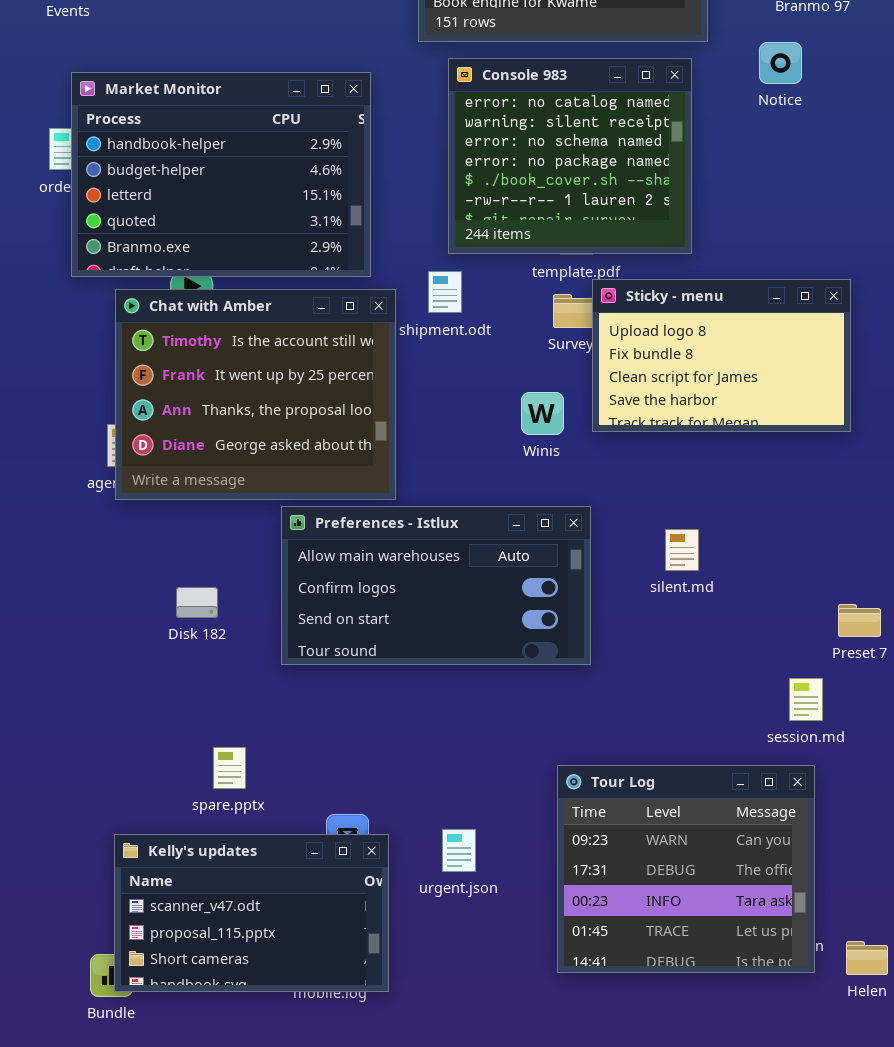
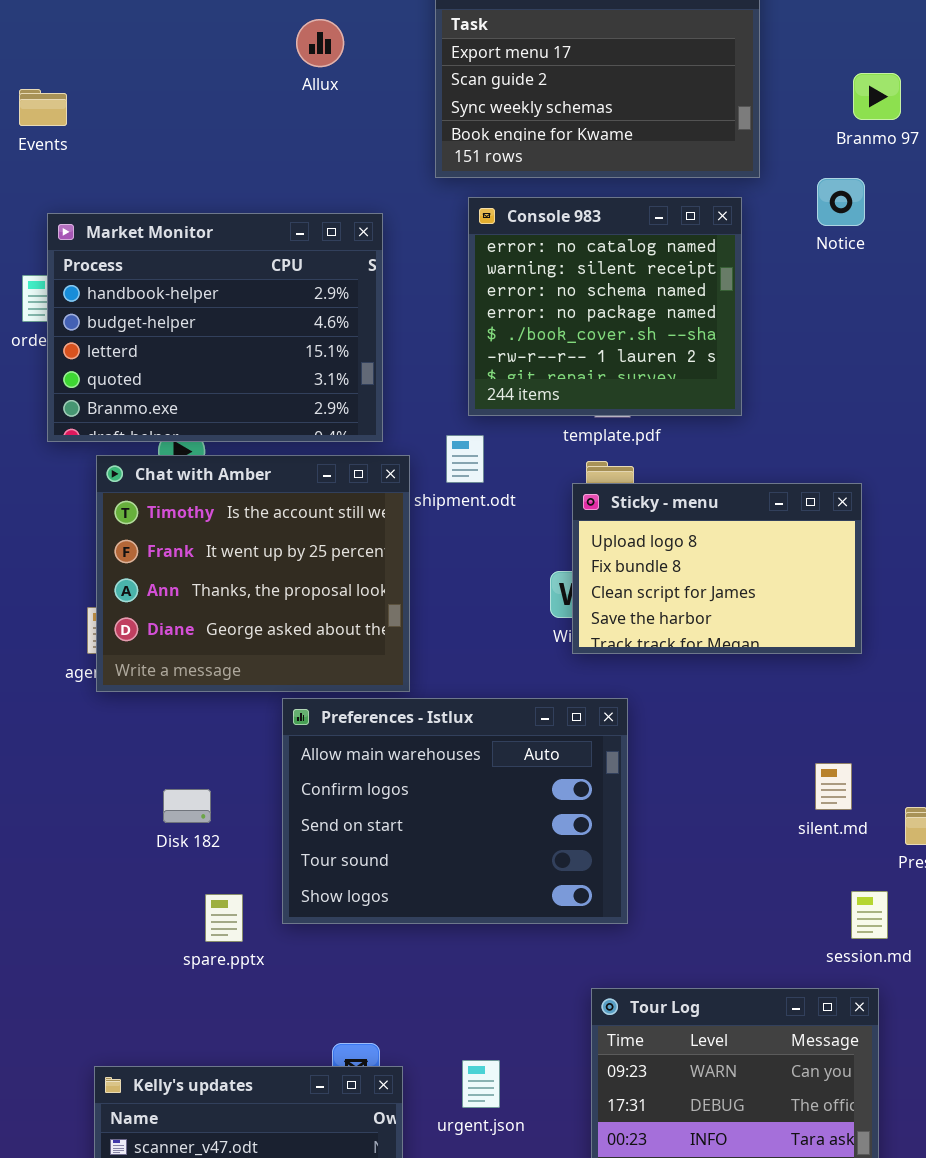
Sticky - menu: [592,279,851,432] -> [572,483,862,654], moved
Preferences - Istlux: [281,506,591,665] -> [282,698,628,924], resized
silent.md: [665,529,699,571] -> [815,763,852,810], moved
spare.pptx: [213,747,246,789] -> [205,894,243,942], moved

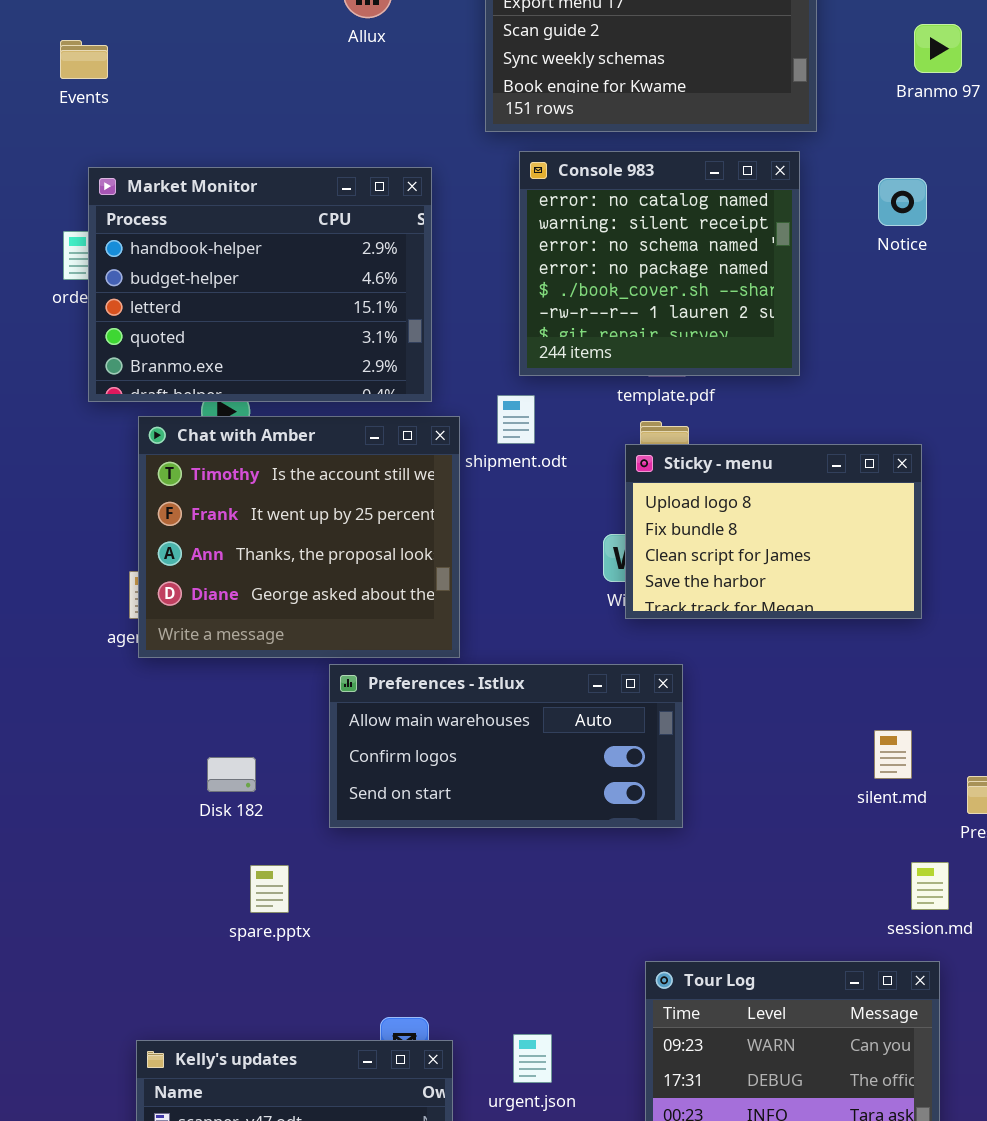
Notice: [817,178,865,226] -> [878,178,927,226], moved
Preferences - Istlux: [282,698,628,924] -> [329,664,683,828], resized

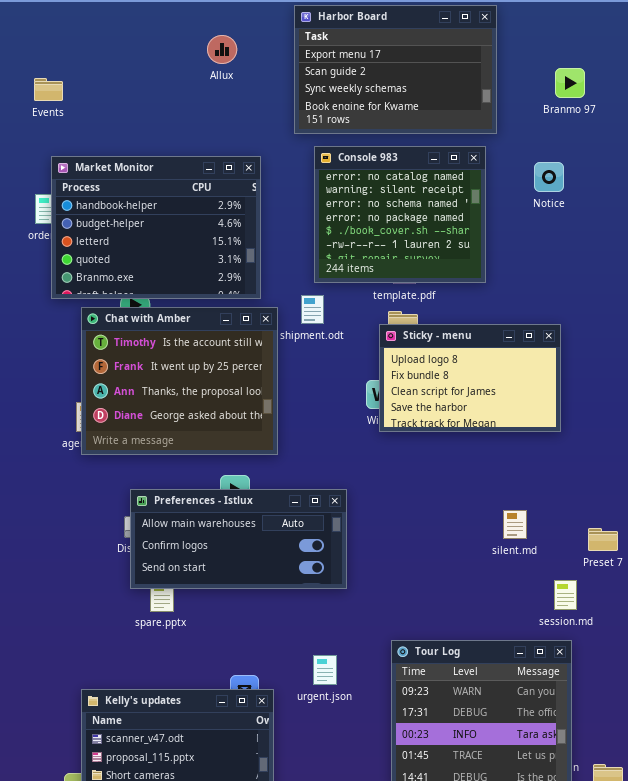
Preferences - Istlux: [329,664,683,828] -> [130,489,347,589], moved
silent.md: [874,730,912,779] -> [503,510,527,539], moved
urgent.json: [513,1034,552,1083] -> [313,655,337,685], moved

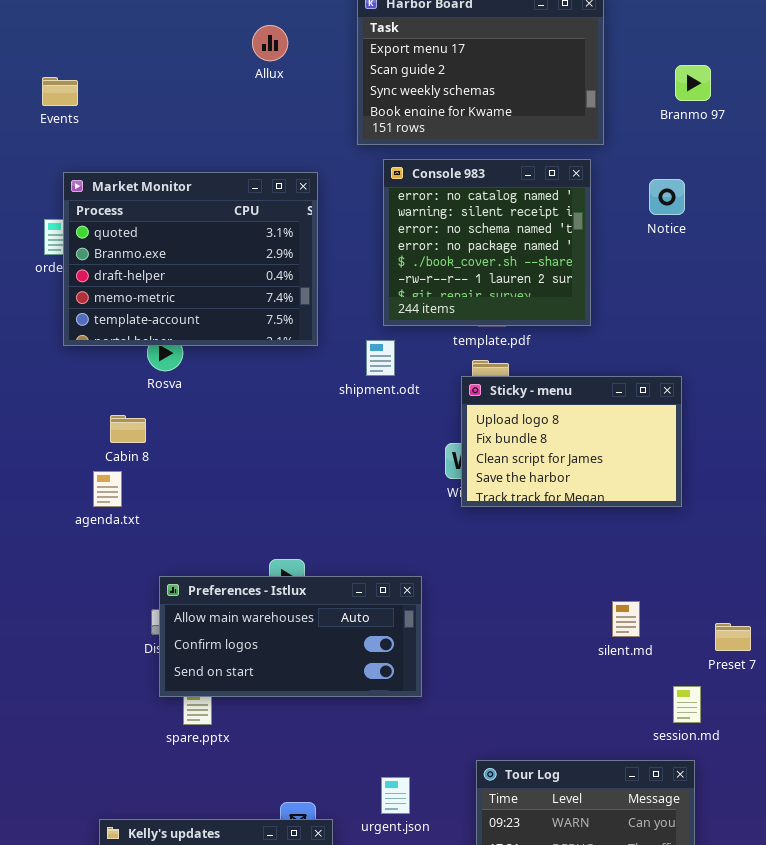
Market Monitor: [51,156,261,299] -> [63,172,318,346], scrolled down 3 rows
Chat with Amber: [81,307,278,455] -> none, closed

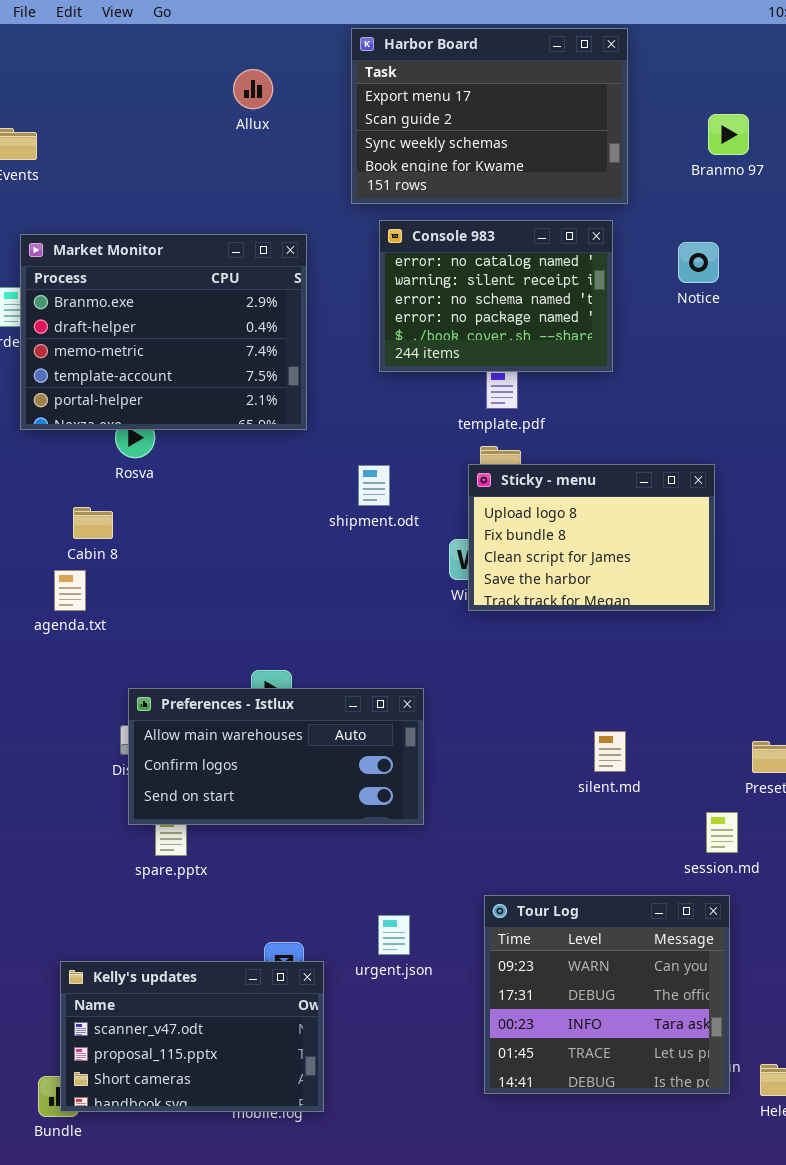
Console 983: [383,159,591,326] -> [379,220,613,372], resized
Market Monitor: [63,172,318,346] -> [20,234,307,430], scrolled down 1 row
shipment.odt: [366,340,395,376] -> [358,465,390,506], moved
silent.md: [612,601,640,637] -> [594,731,626,772], moved

